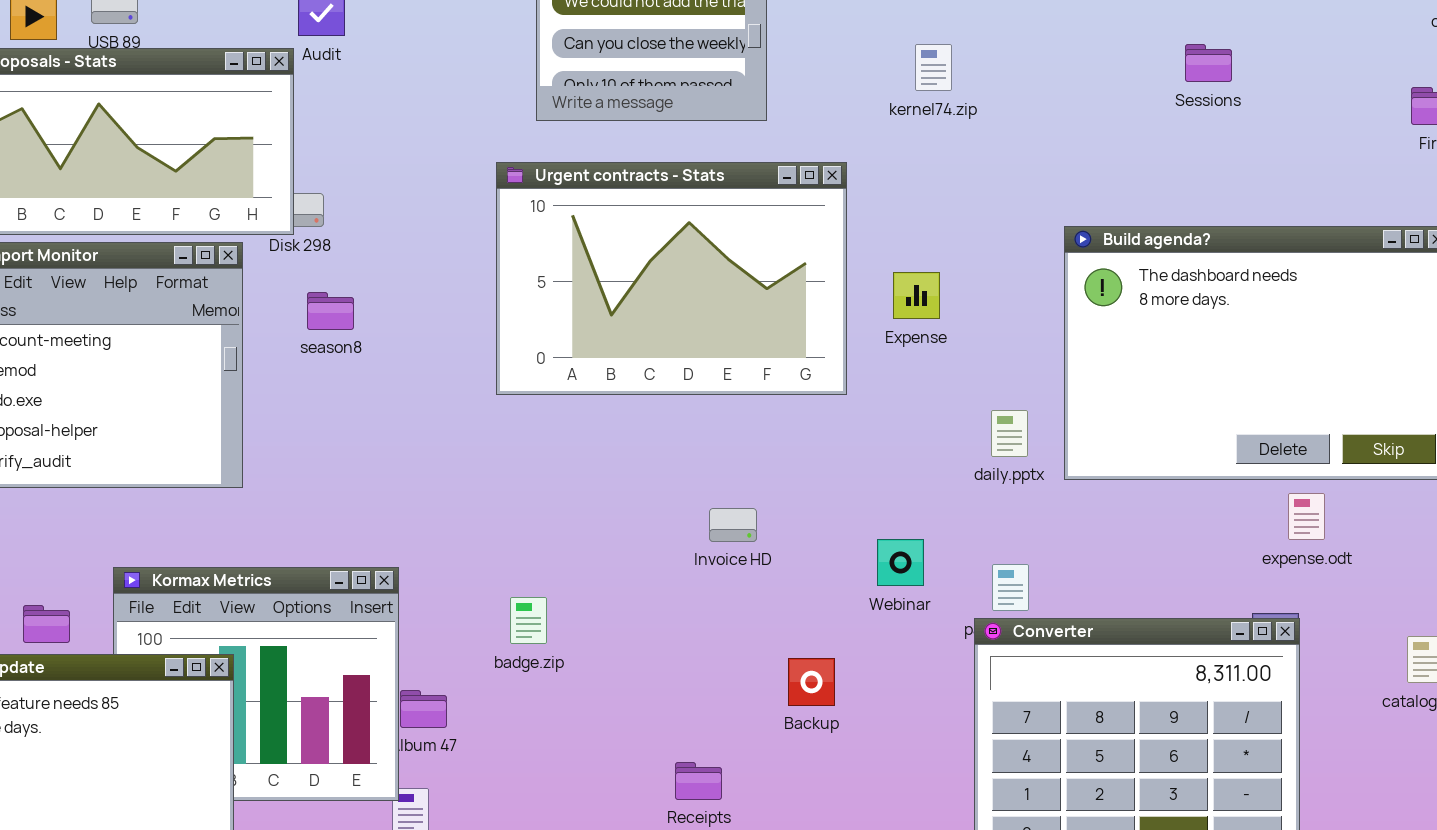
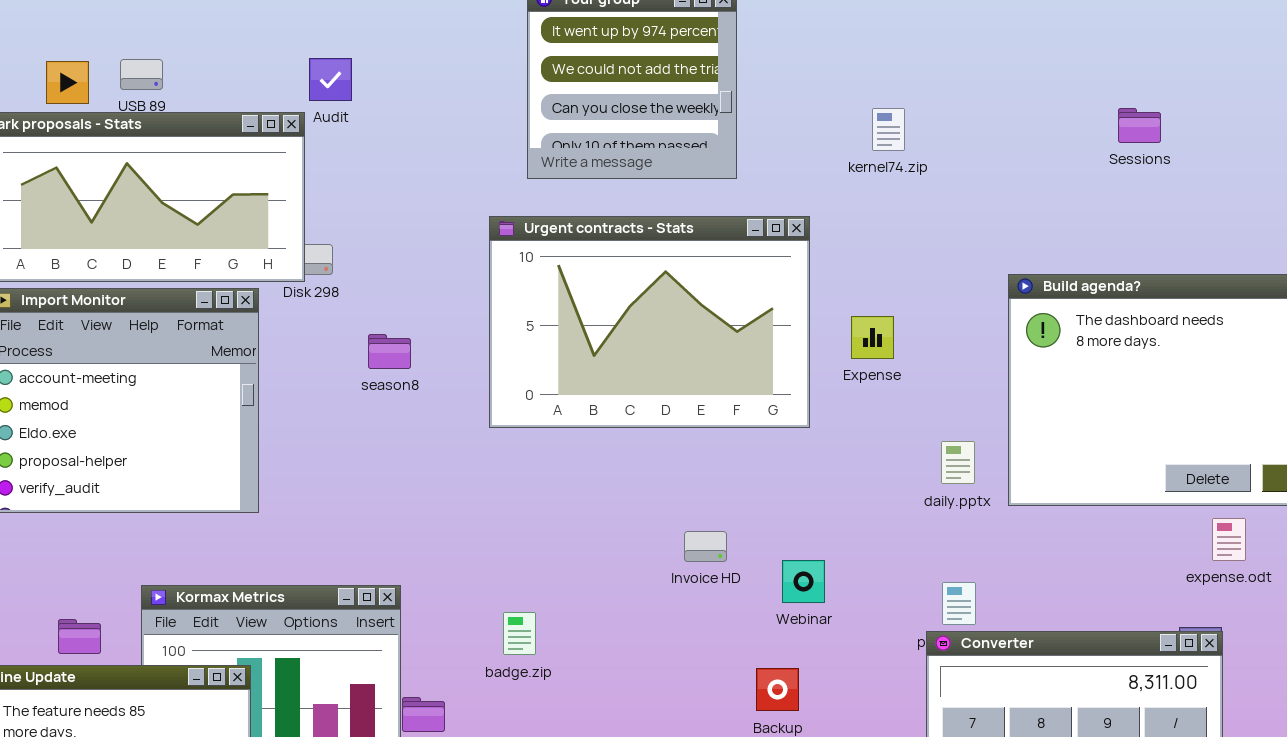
season8: [307,292,354,330] -> [368,334,411,369], moved
Webinar: [877,539,924,586] -> [782,560,825,603], moved

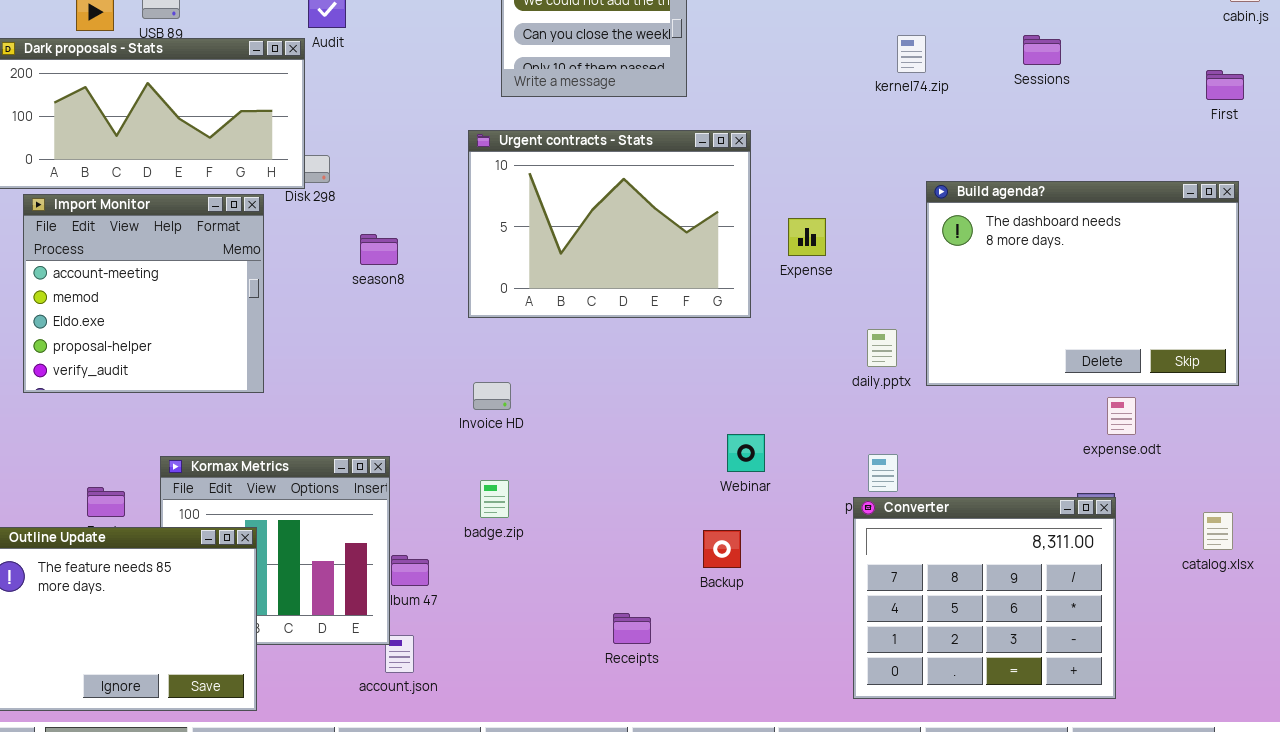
kernel74.zip: [872,108,905,151] -> [897,35,926,73], moved
Invoice HD: [684,531,727,562] -> [473,382,511,410], moved

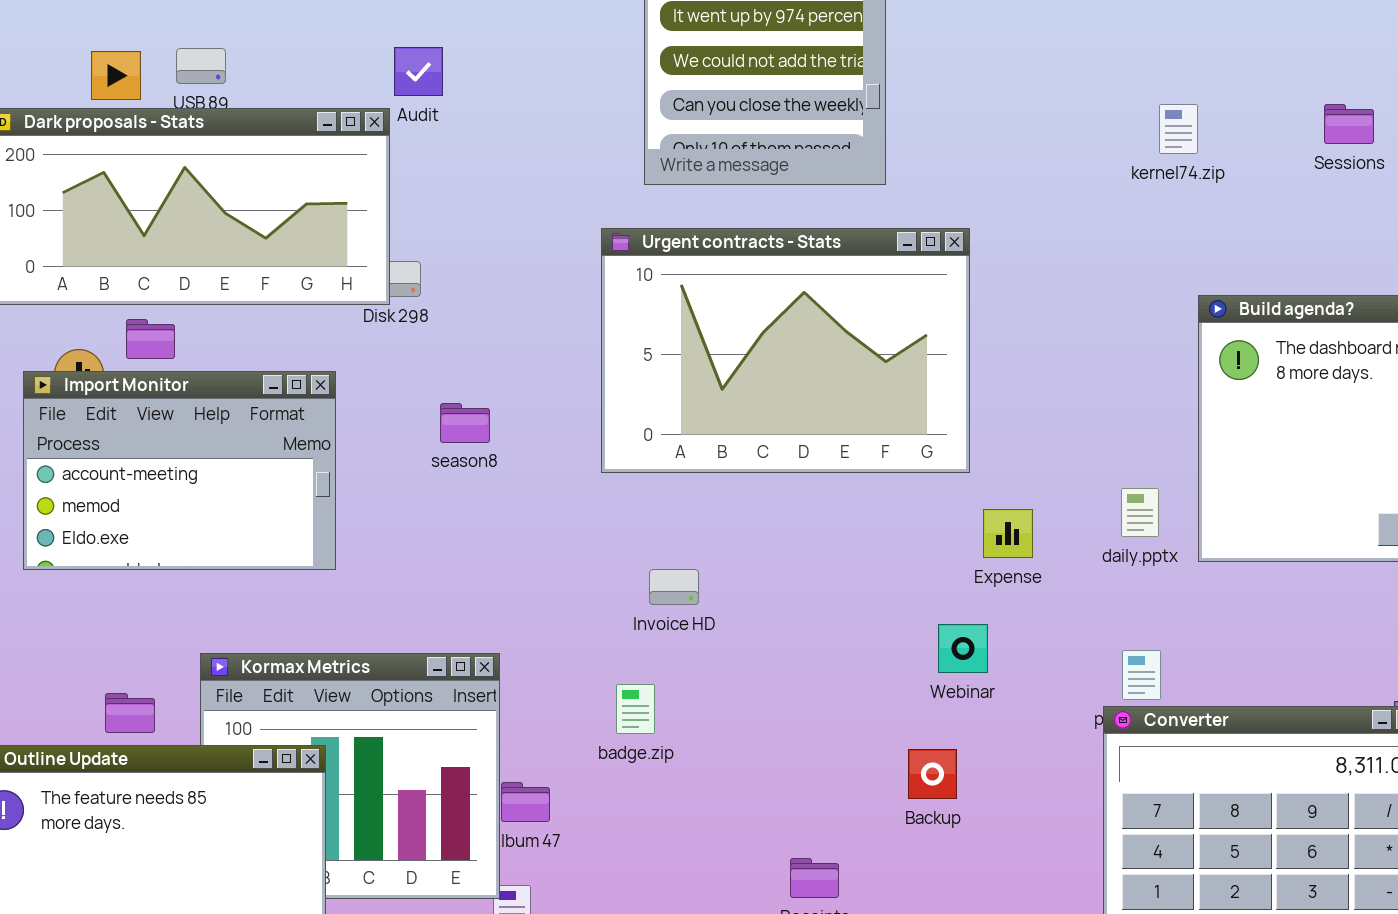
Import Monitor: [23,194,264,393] -> [23,371,336,570], resized
Expense: [788,218,826,256] -> [983,509,1033,558], moved
season8: [360,234,398,265] -> [440,403,490,443], moved
Invoice HD: [473,382,511,410] -> [649,569,699,605], moved

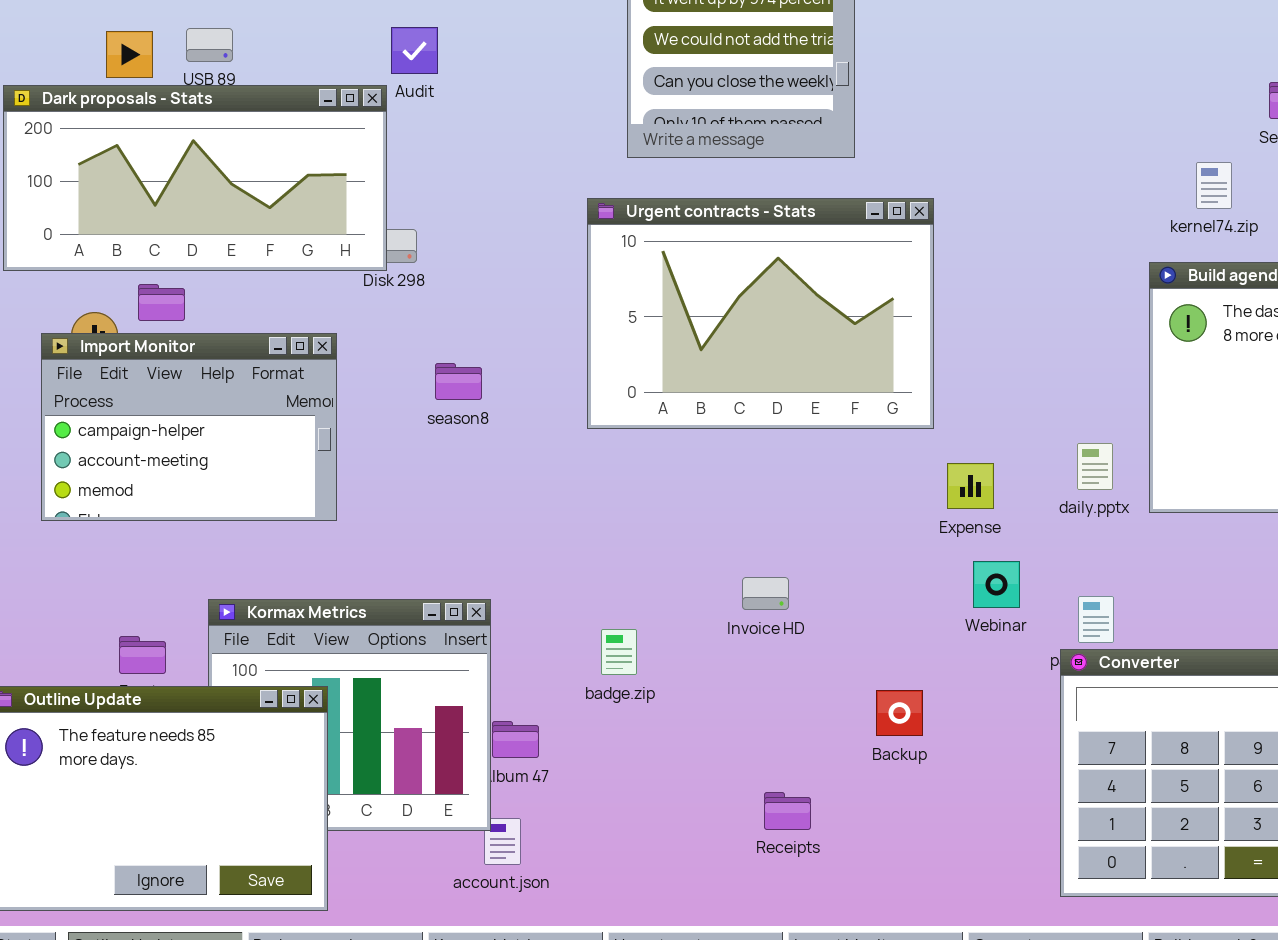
kernel74.zip: [1159,104,1198,154] -> [1196,162,1232,209], moved
Import Monitor: [23,371,336,570] -> [41,333,337,521], scrolled up 1 row
Invoice HD: [649,569,699,605] -> [742,577,789,610], moved
Webinar: [938,624,988,673] -> [973,561,1020,608], moved

